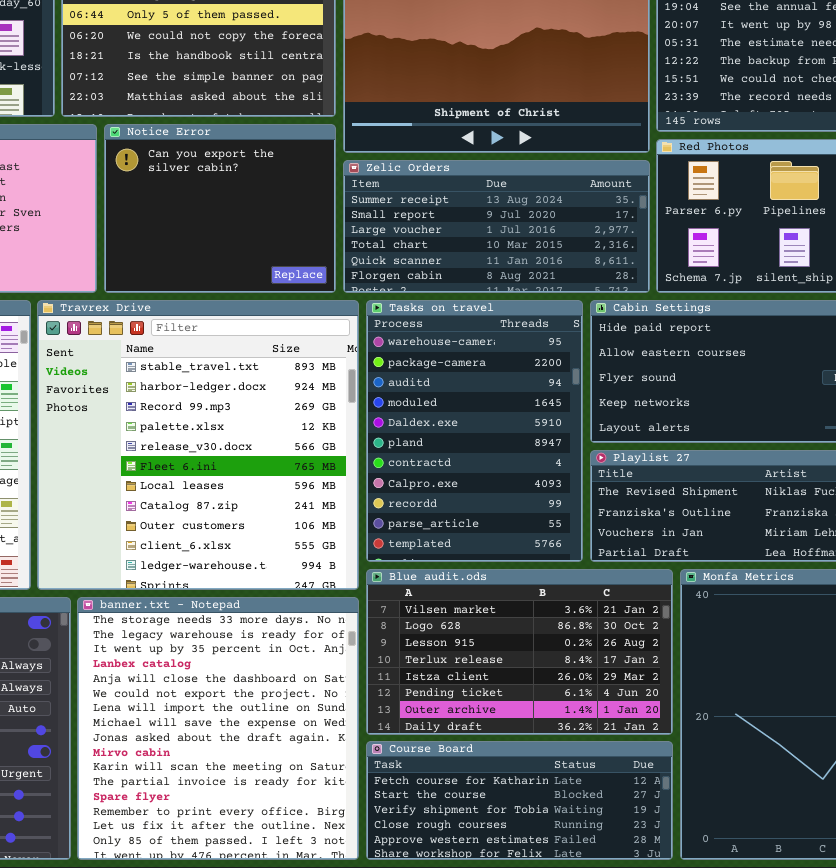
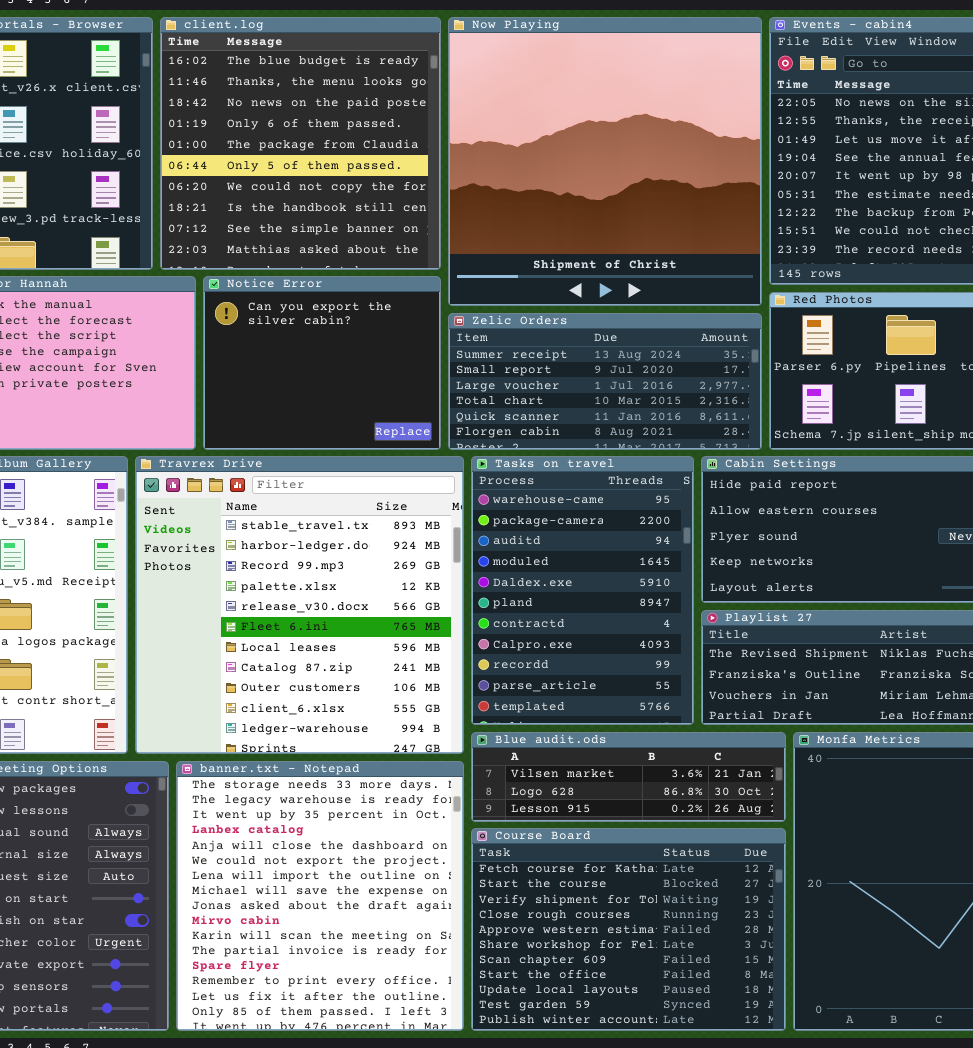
Blue audit.ods: [366,569,673,735] -> [471,732,786,822], resized
Course Board: [366,741,673,860] -> [471,828,786,1031], resized

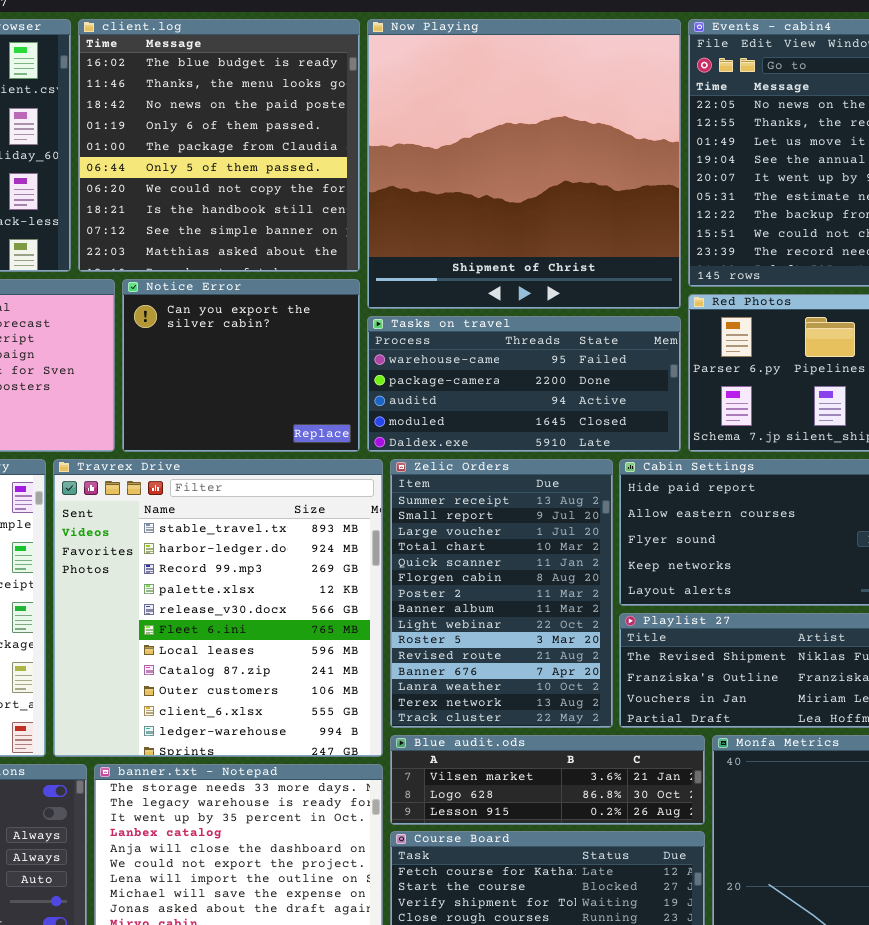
Zelic Orders: [448,313,762,450] -> [390,459,613,728], moved, resized
Tasks on travel: [471,456,694,725] -> [367,316,681,452], moved, resized

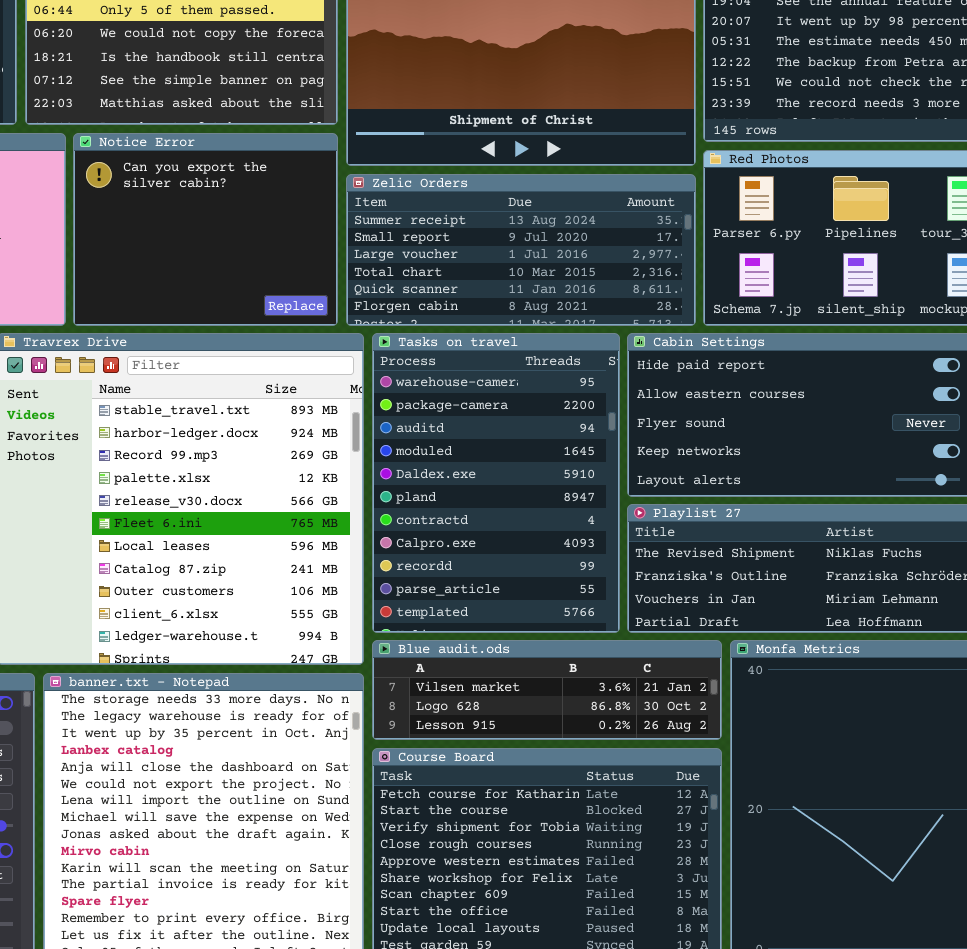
Tasks on travel: [367,316,681,452] -> [372,333,620,633], moved, resized
Zelic Orders: [390,459,613,728] -> [346,174,696,326], moved, resized

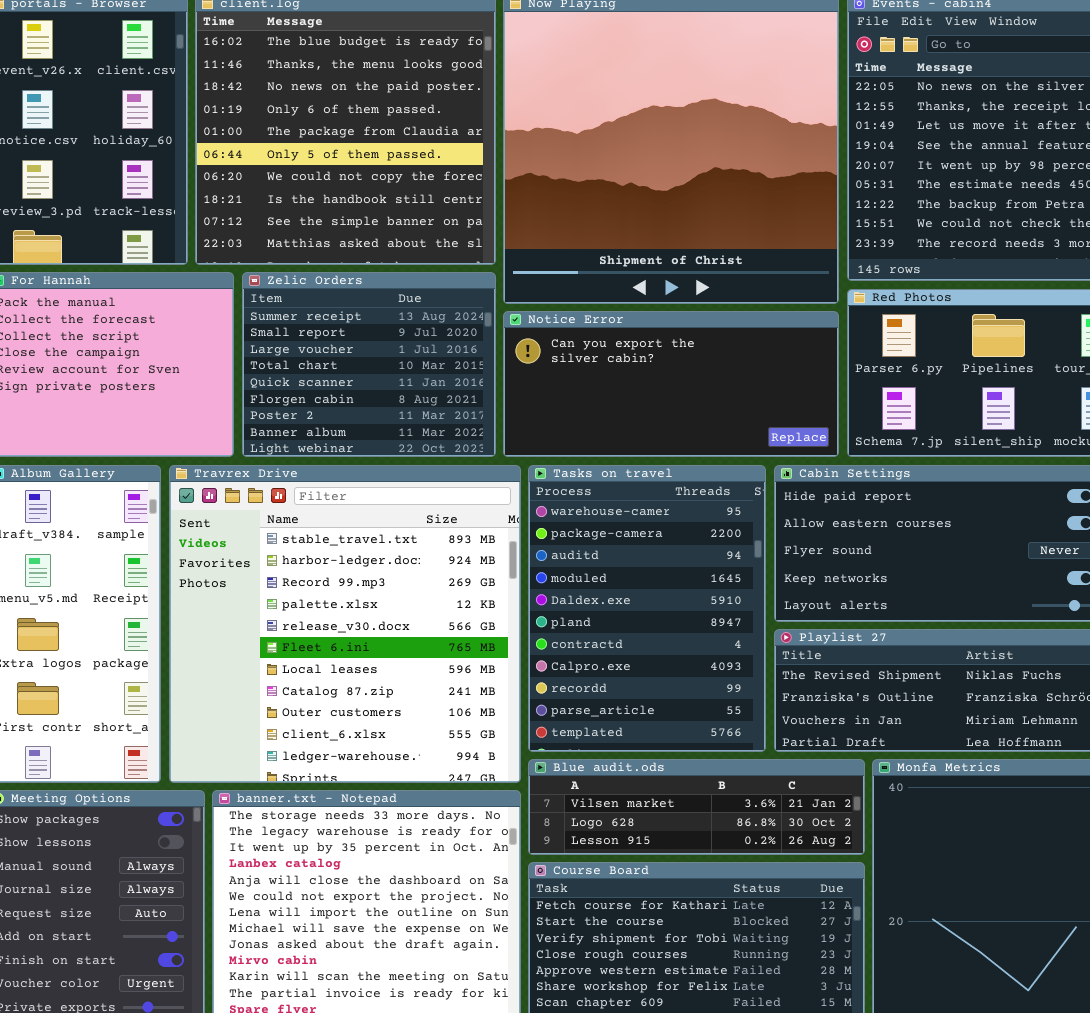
Notice Error: [73,133,338,326] -> [503,311,839,457], moved, resized
Zelic Orders: [346,174,696,326] -> [242,272,496,457], moved, resized

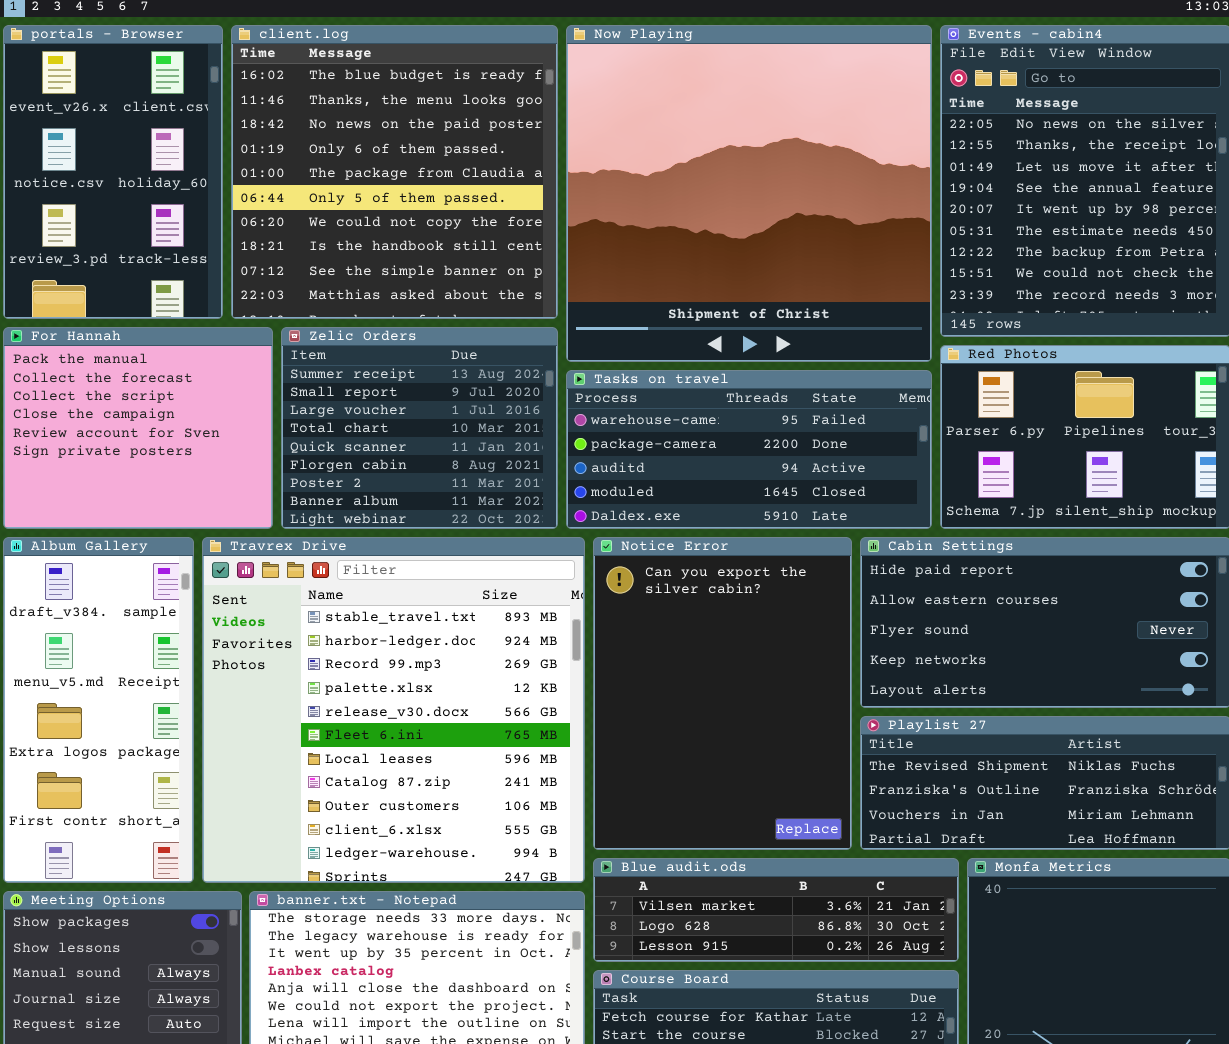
Notice Error: [503,311,839,457] -> [593,537,852,850], moved, resized
Tasks on travel: [528,465,766,752] -> [566,370,932,529], moved, resized

